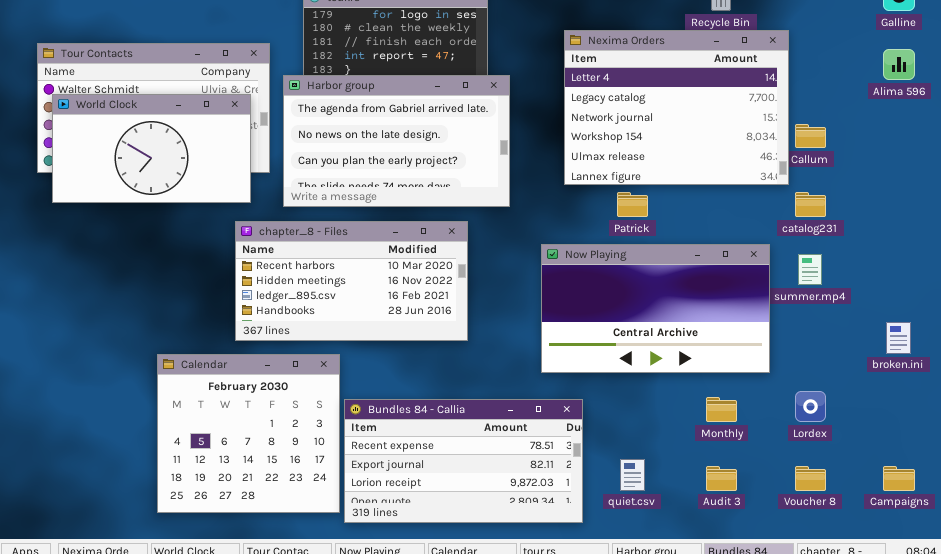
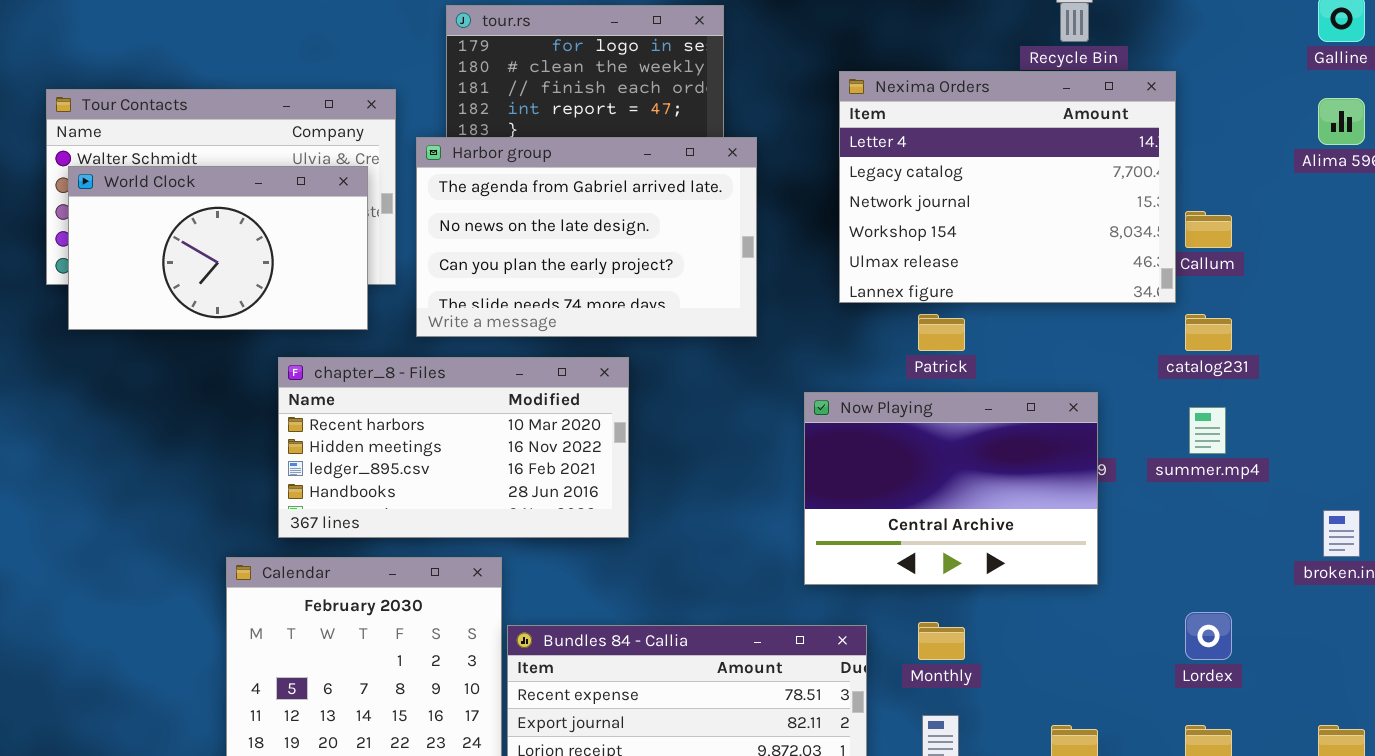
chapter_8 - Files: [235,221,468,341] -> [278,357,629,538], moved
Now Playing: [541,244,770,373] -> [804,392,1098,585], resized
Monthly: [706,397,737,422] -> [918,622,965,660], moved

